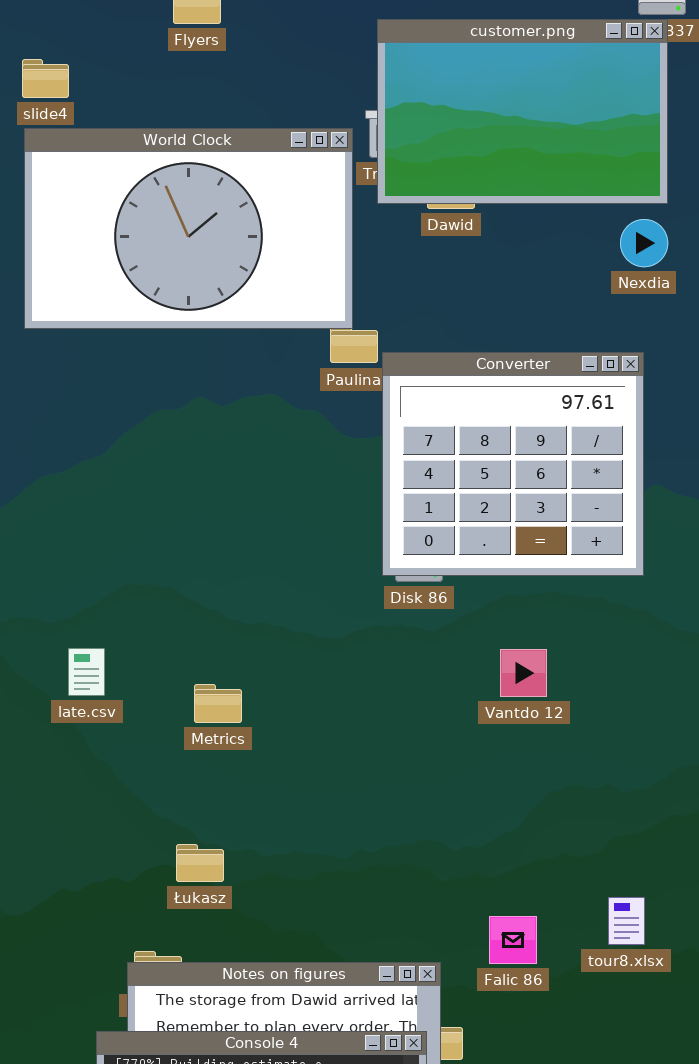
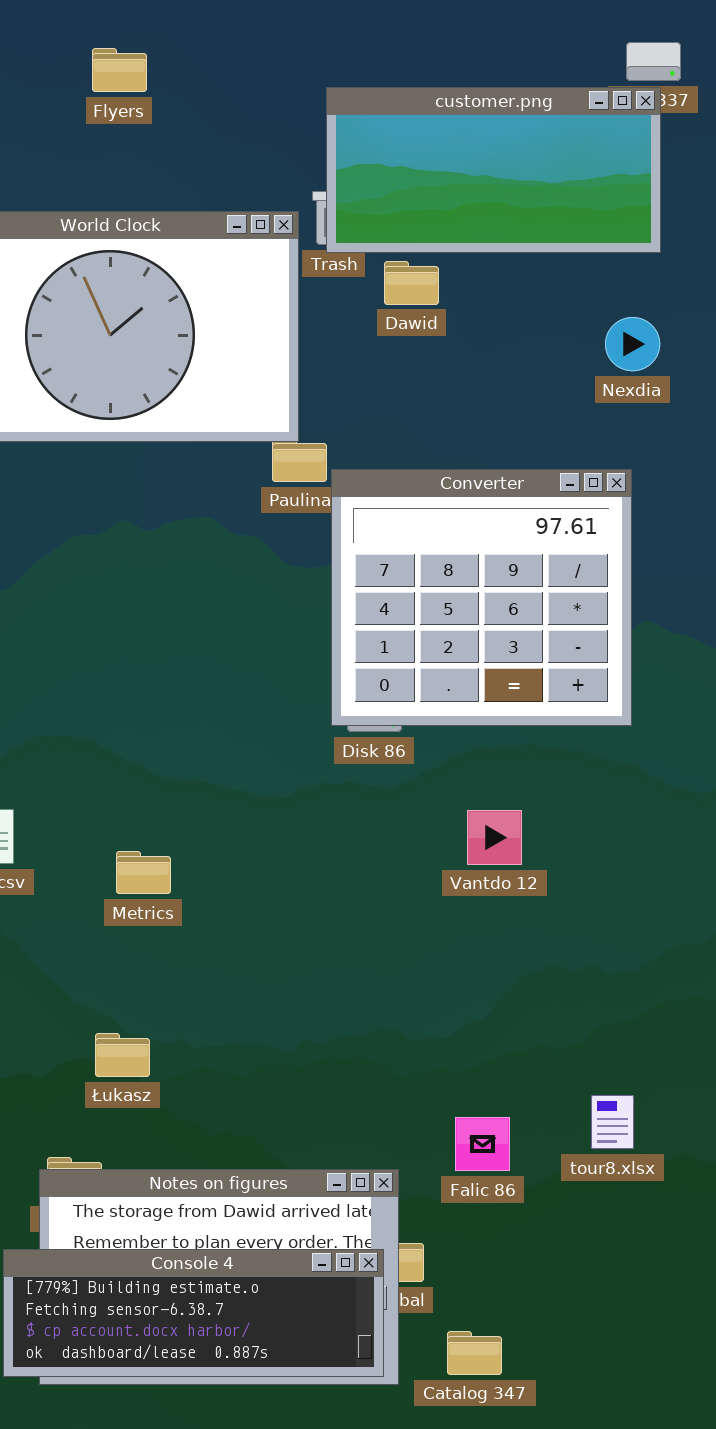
customer.png: [377,19,668,204] -> [326,87,661,253], resized

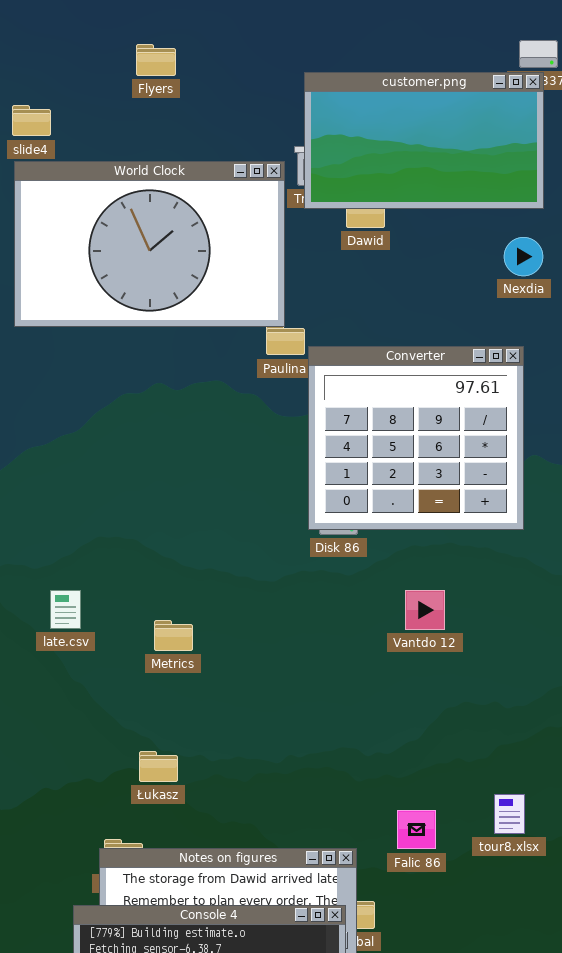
customer.png: [326,87,661,253] -> [304,72,544,209], resized

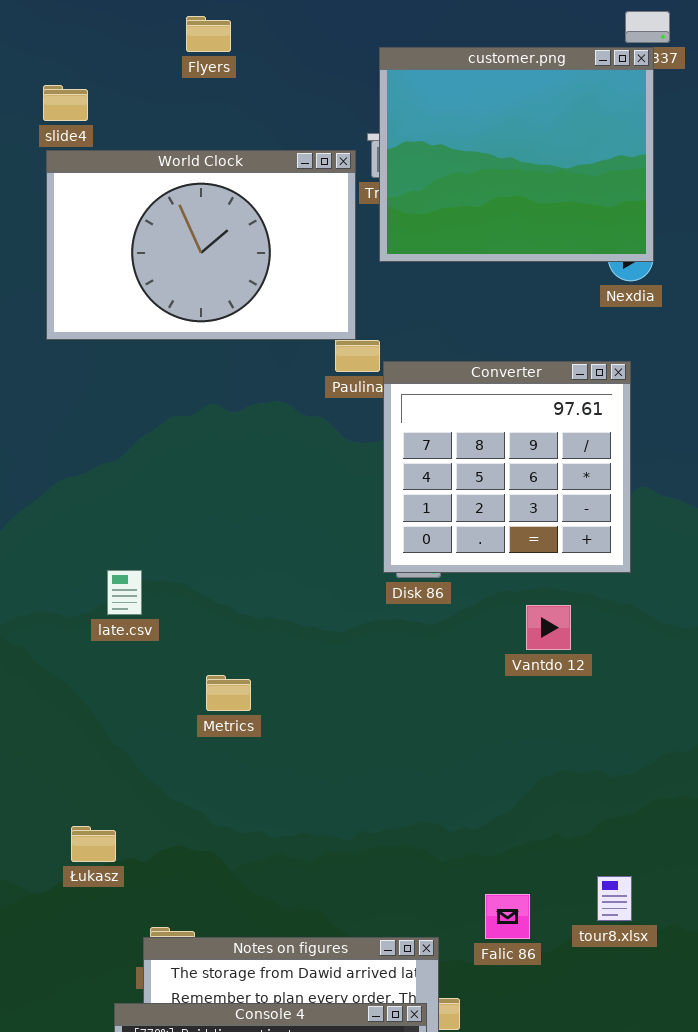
customer.png: [304,72,544,209] -> [379,47,654,262], resized
late.csv: [50,590,81,629] -> [107,570,142,615], moved
Vantdo 12: [405,590,445,630] -> [526,605,571,650], moved
Łukasz: [139,751,178,782] -> [71,826,116,862], moved

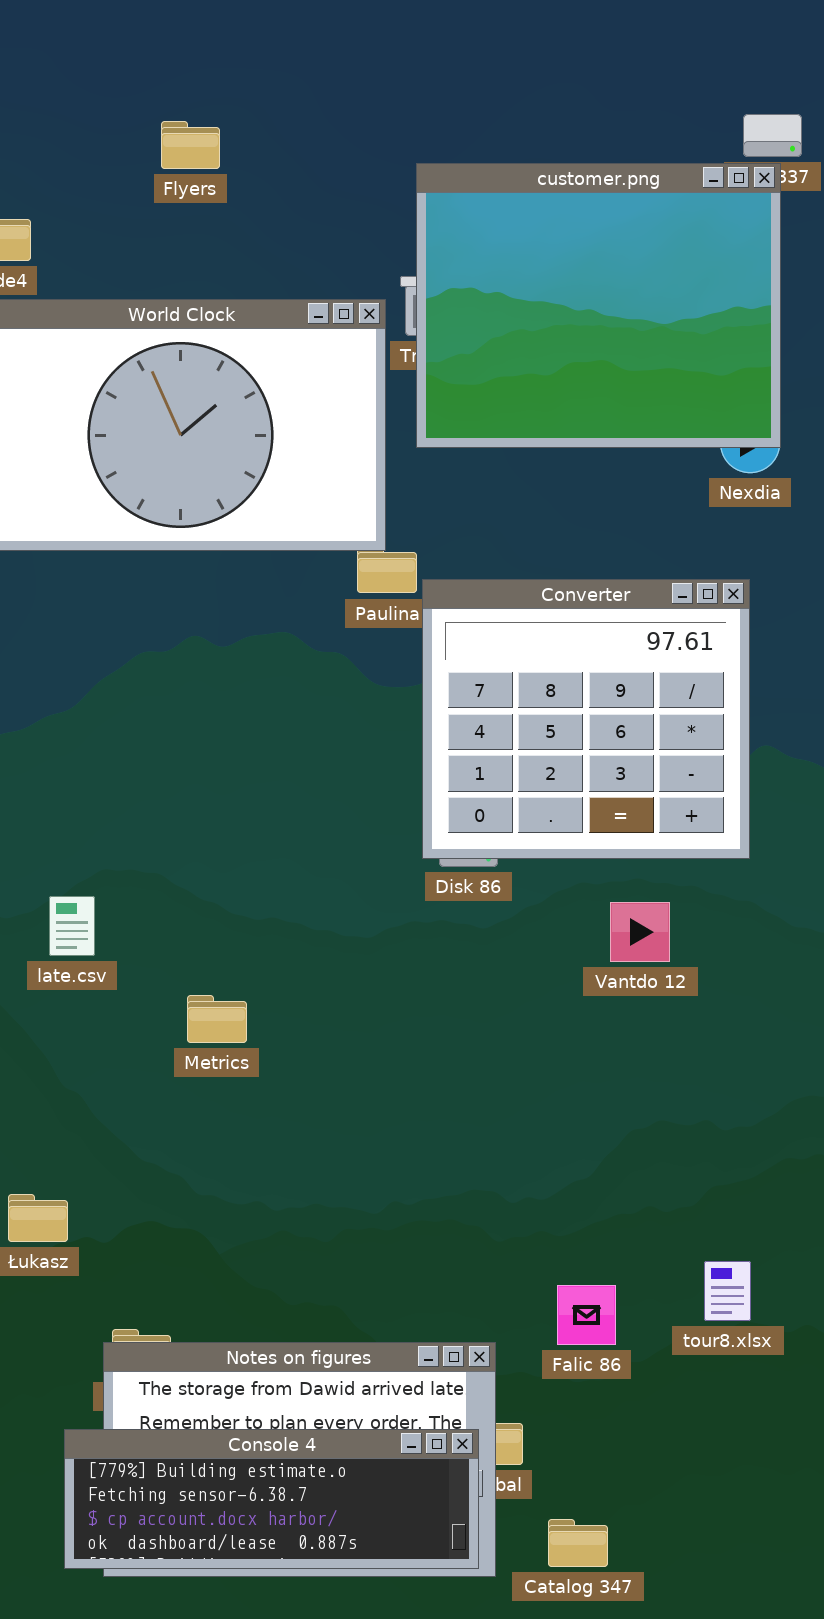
late.csv: [107,570,142,615] -> [49,896,95,956], moved

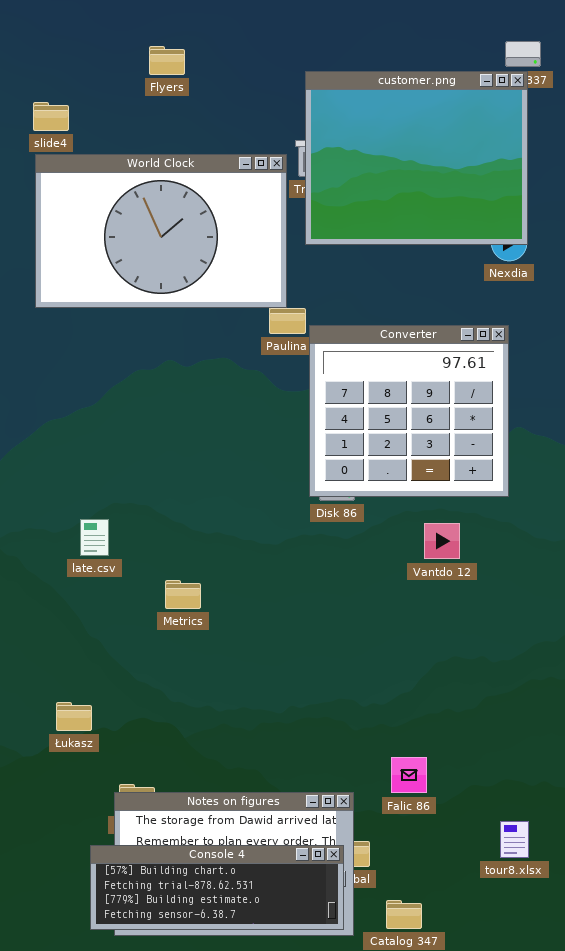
tour8.xlsx: [704,1261,751,1321] -> [500,821,529,858], moved
Console 4: [64,1429,479,1569] -> [90,845,344,930], scrolled up 2 rows

